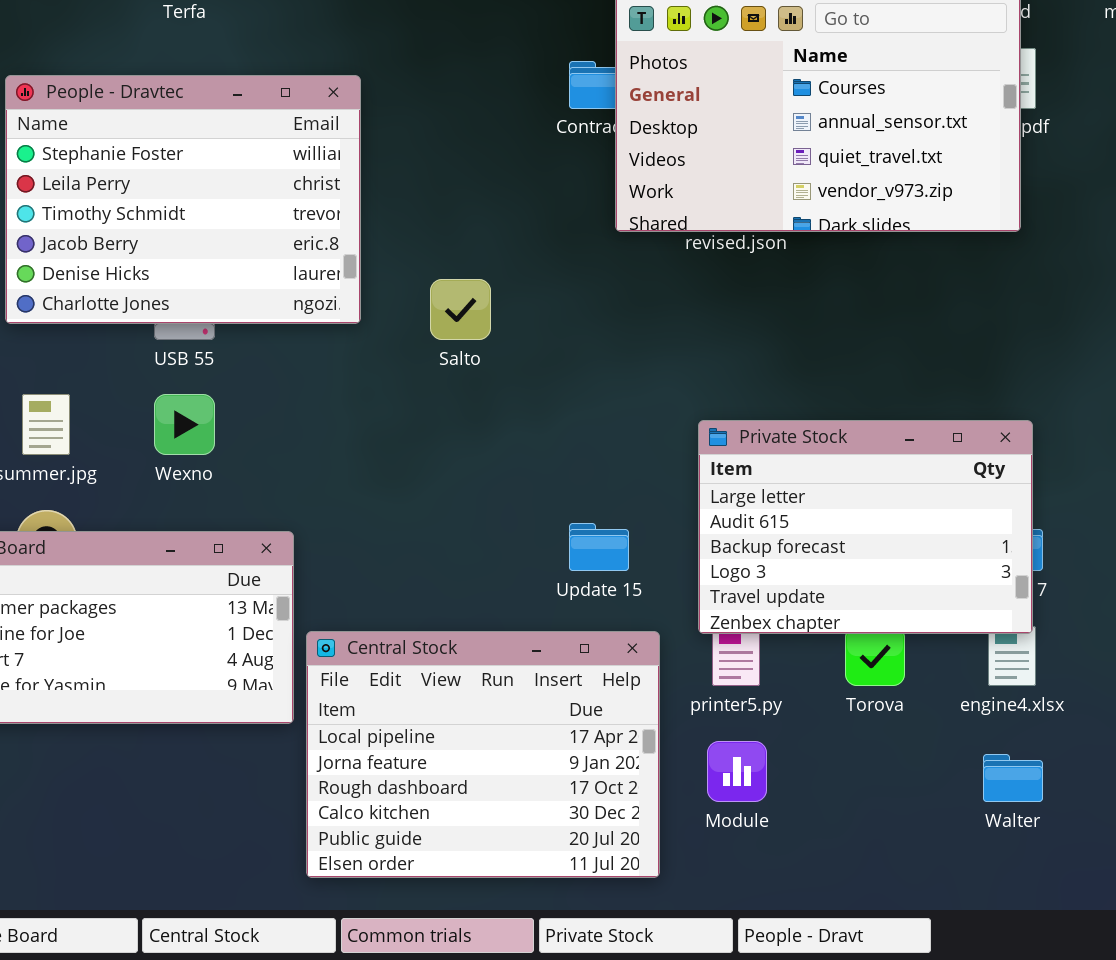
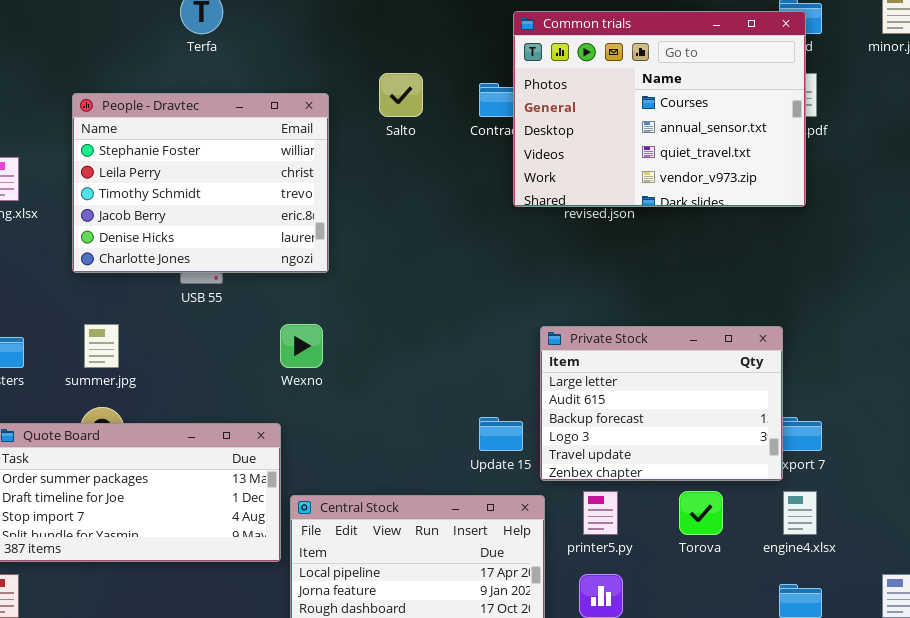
Salto: [430,279,491,340] -> [379,73,423,117], moved
Wexno: [154,394,215,455] -> [280,324,323,368], moved
Private Stock: [698,420,1033,634] -> [540,326,783,481], moved

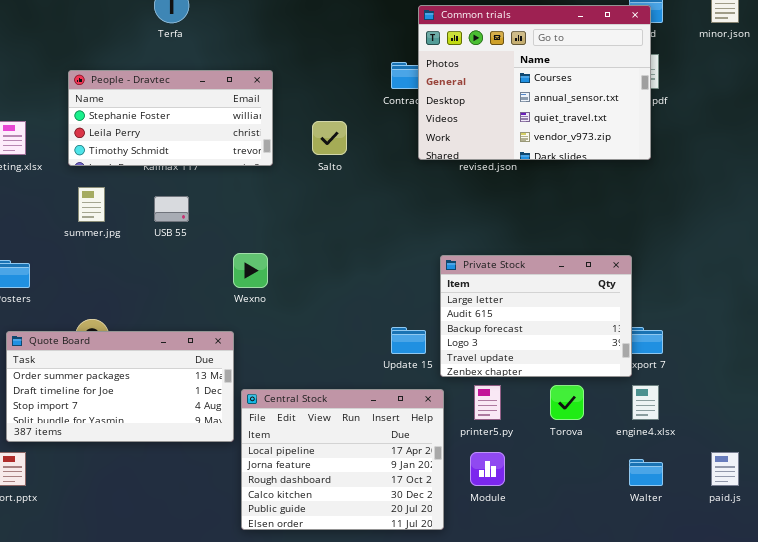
Salto: [379,73,423,117] -> [312,121,347,155], moved
People - Dravtec: [72,93,329,273] -> [68,70,273,166], resized
summer.jpg: [84,324,119,368] -> [78,187,105,222], moved

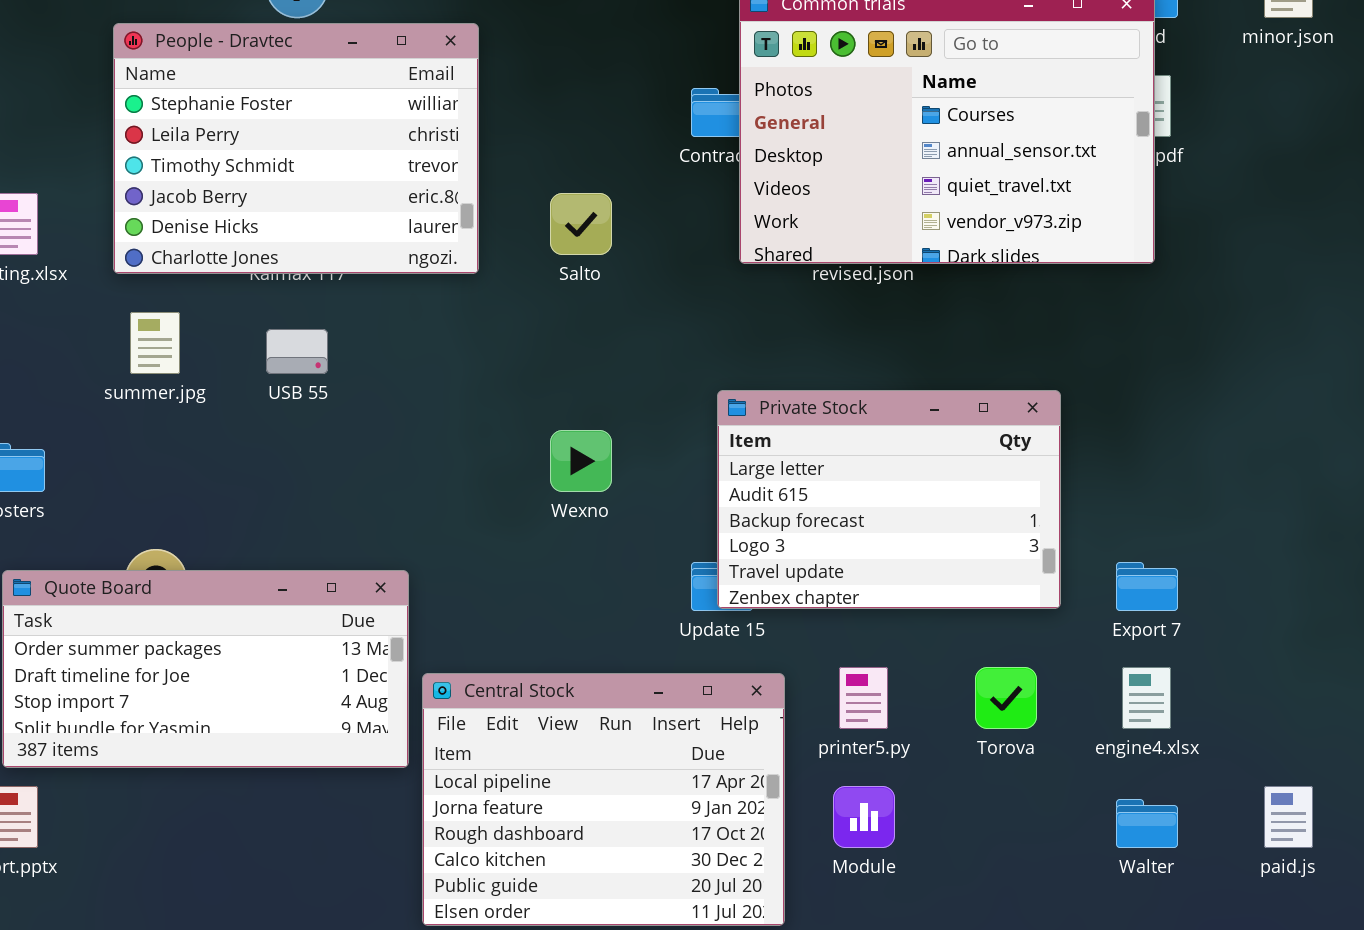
People - Dravtec: [68,70,273,166] -> [113,23,479,274], resized
Wexno: [233,253,268,288] -> [550,430,612,492], moved
Private Stock: [440,255,632,377] -> [717,390,1061,609], moved

